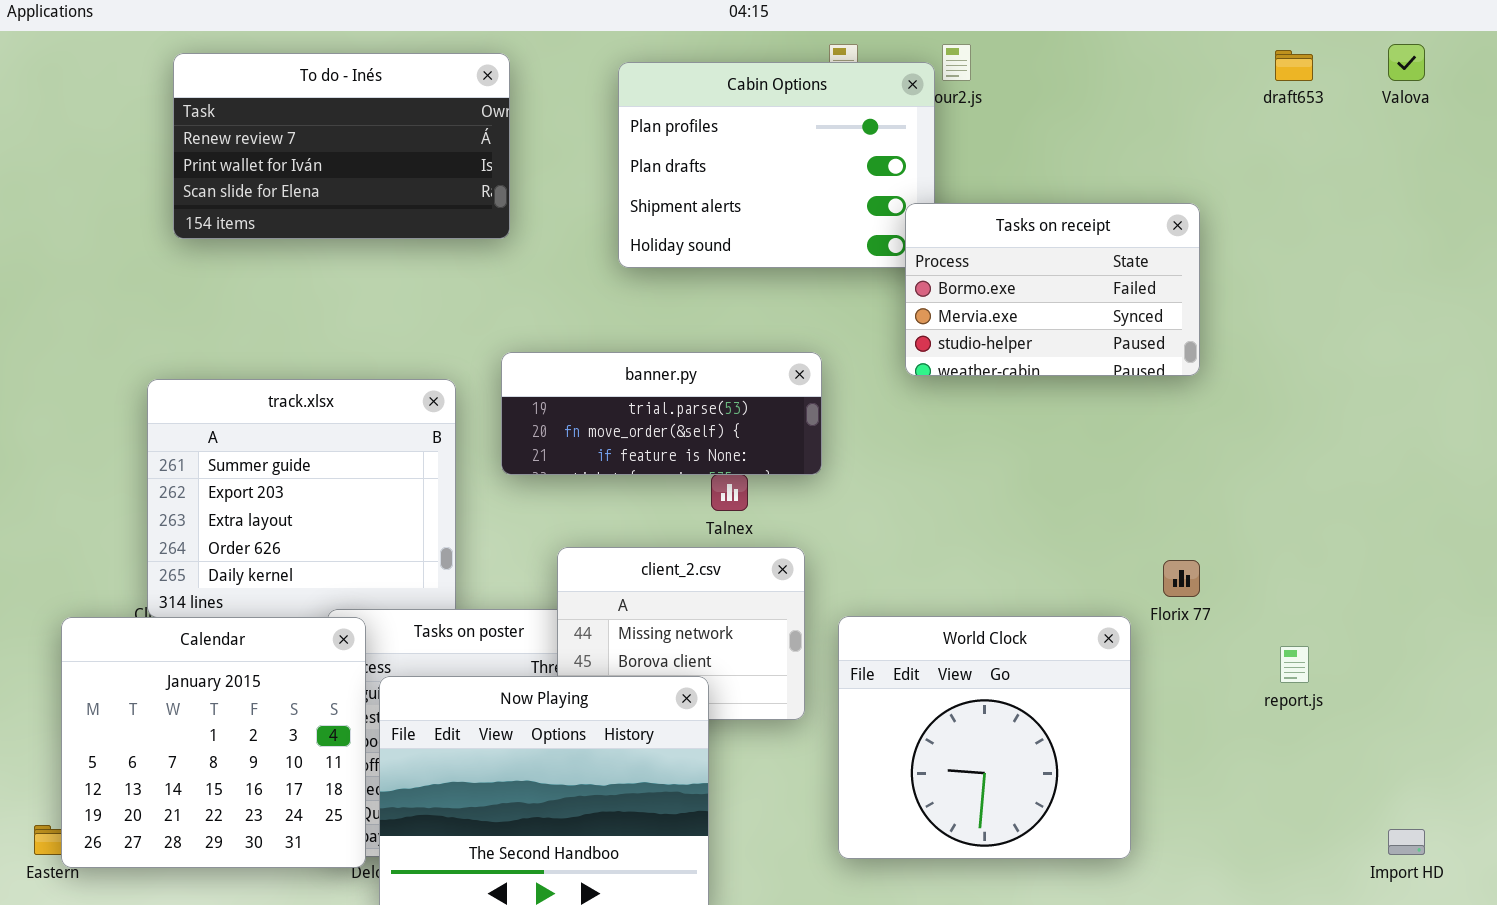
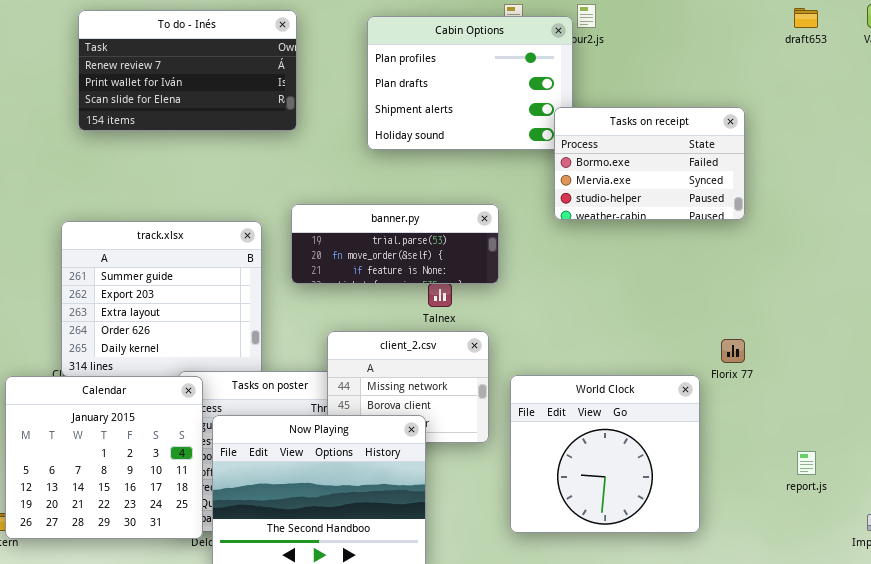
report.js: [1280,646,1309,683] -> [797,451,816,475], moved

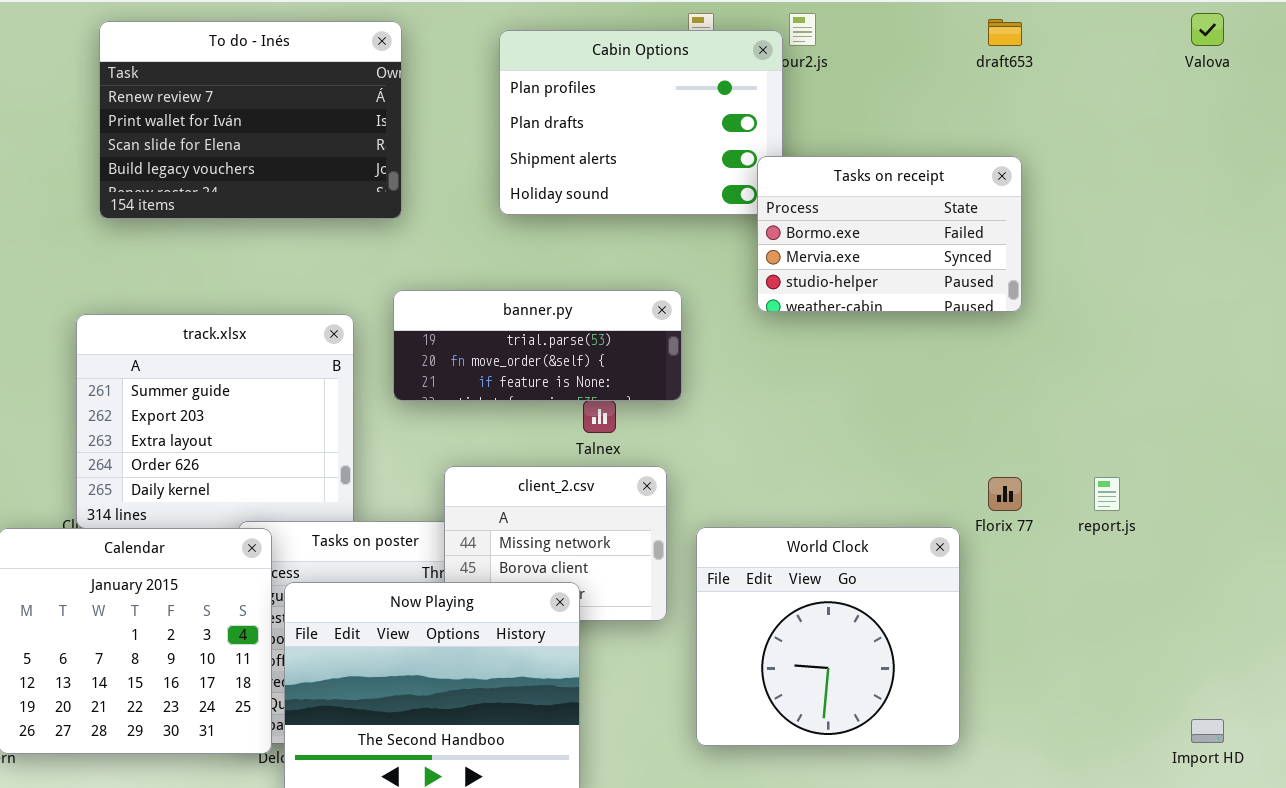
draft653: [794,8,818,28] -> [988,19,1022,46], moved
To do - Inés: [78,10,297,131] -> [99,21,402,219], resized
report.js: [797,451,816,475] -> [1094,477,1120,511], moved

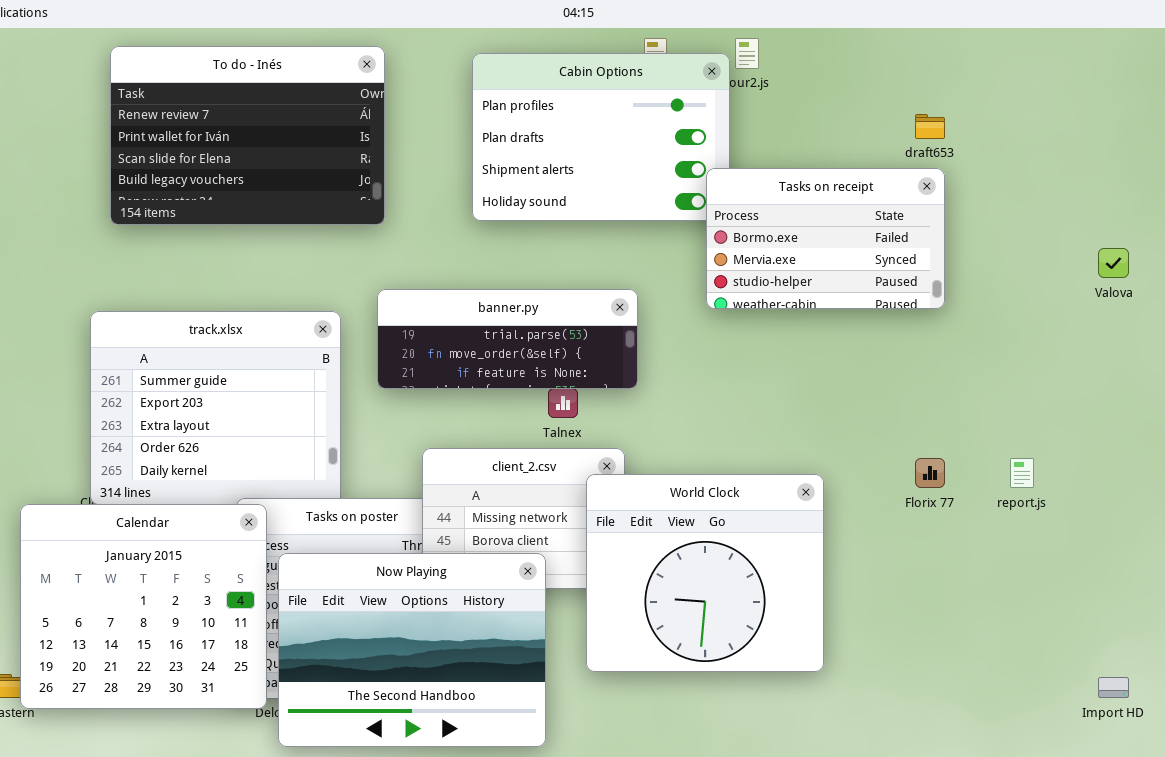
Valova: [1191,13,1224,46] -> [1098,248,1129,278], moved
draft653: [988,19,1022,46] -> [915,114,945,139], moved
World Clock: [696,527,960,746] -> [586,474,824,672], moved

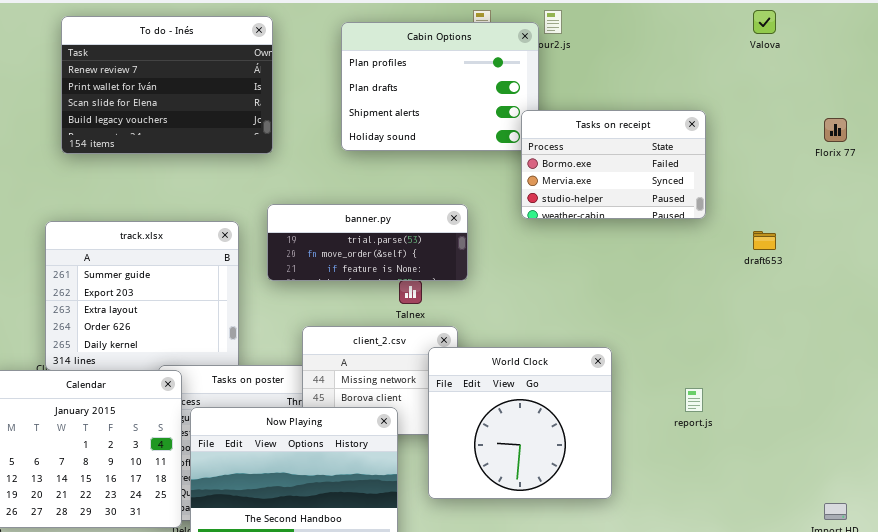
draft653: [915,114,945,139] -> [753,231,776,250], moved
Valova: [1098,248,1129,278] -> [753,10,776,34], moved
Florix 77: [915,458,945,488] -> [824,118,847,142], moved
report.js: [1010,458,1034,488] -> [685,388,703,412], moved

